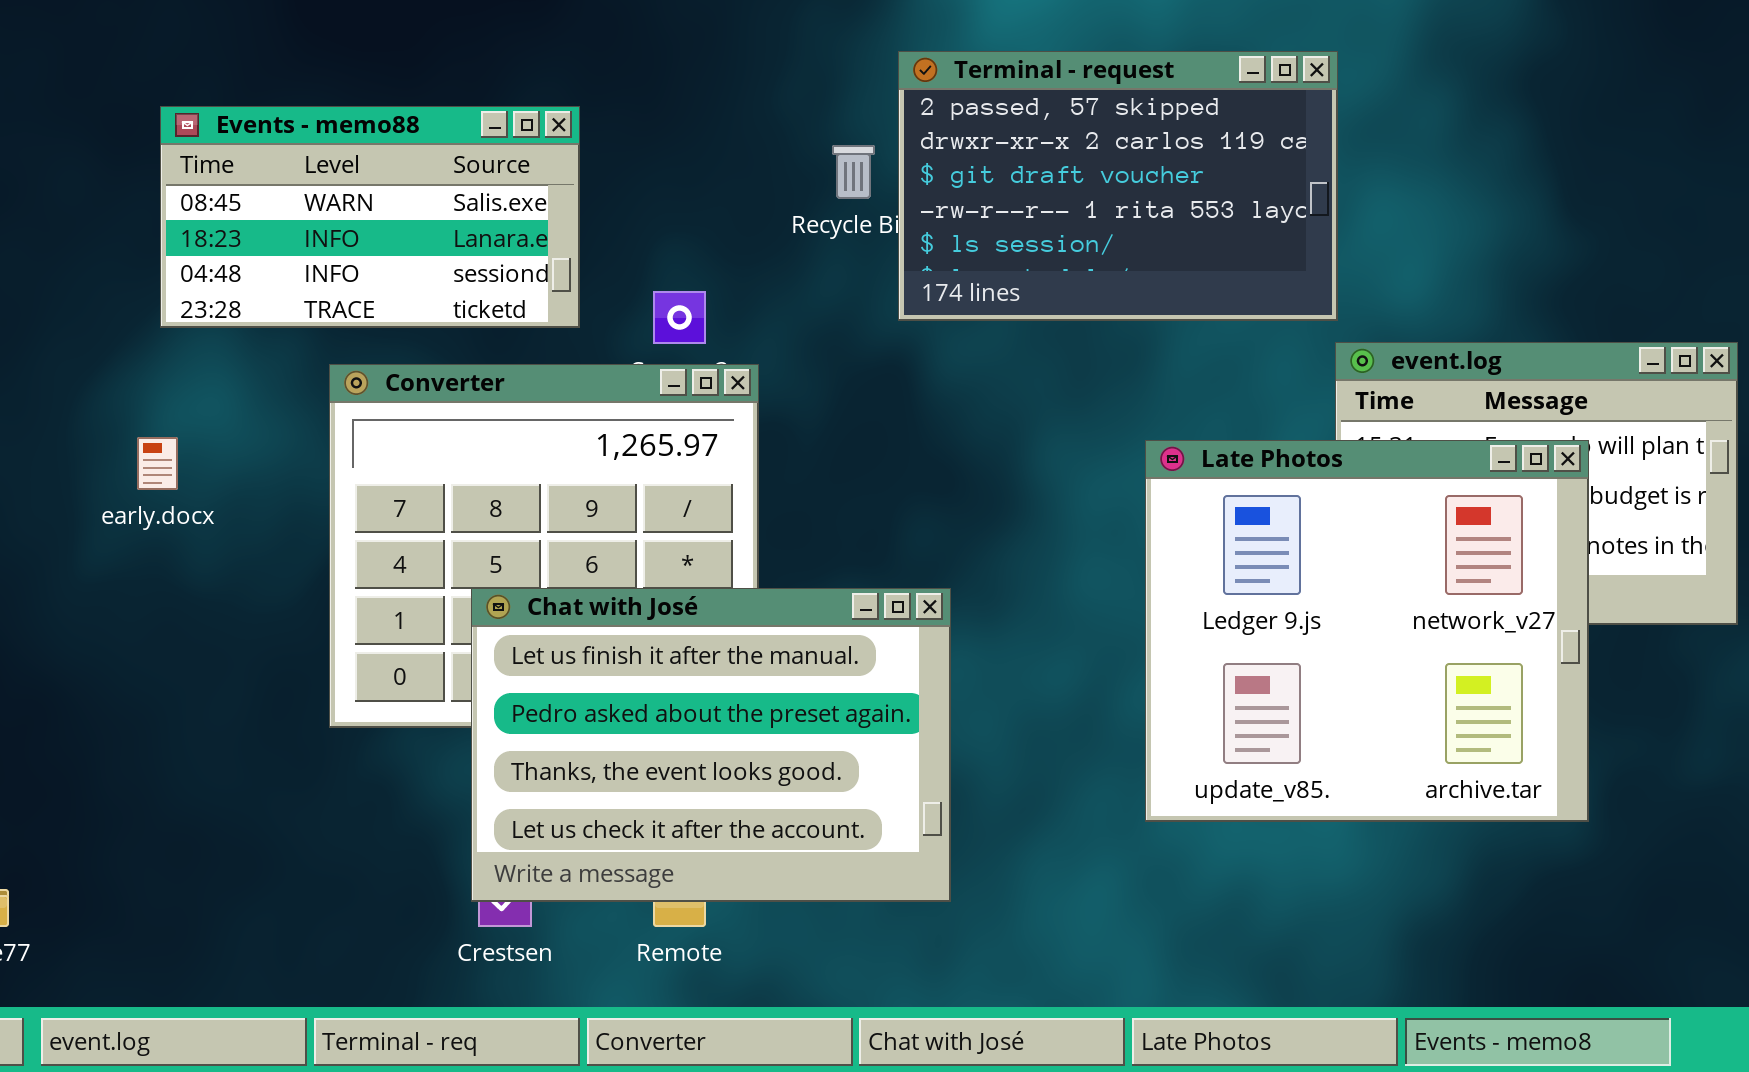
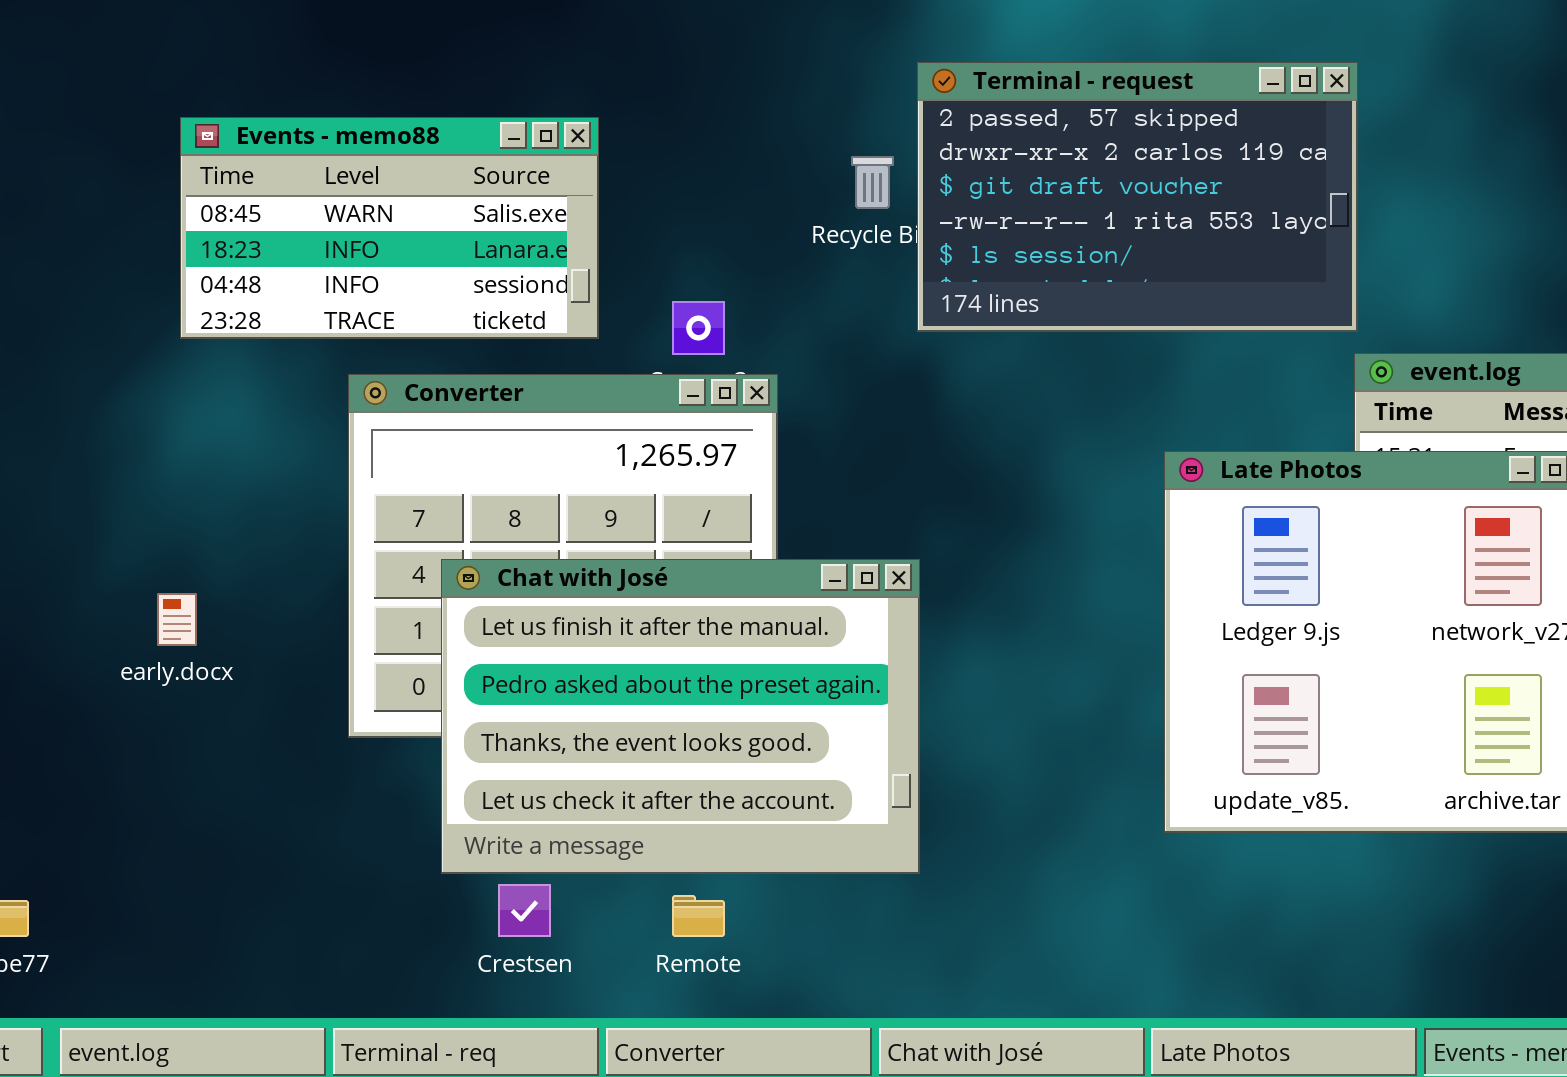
early.docx: [137,437,178,490] -> [157,593,197,646], moved
Chat with José: [471,588,951,902] -> [441,559,920,874], moved

